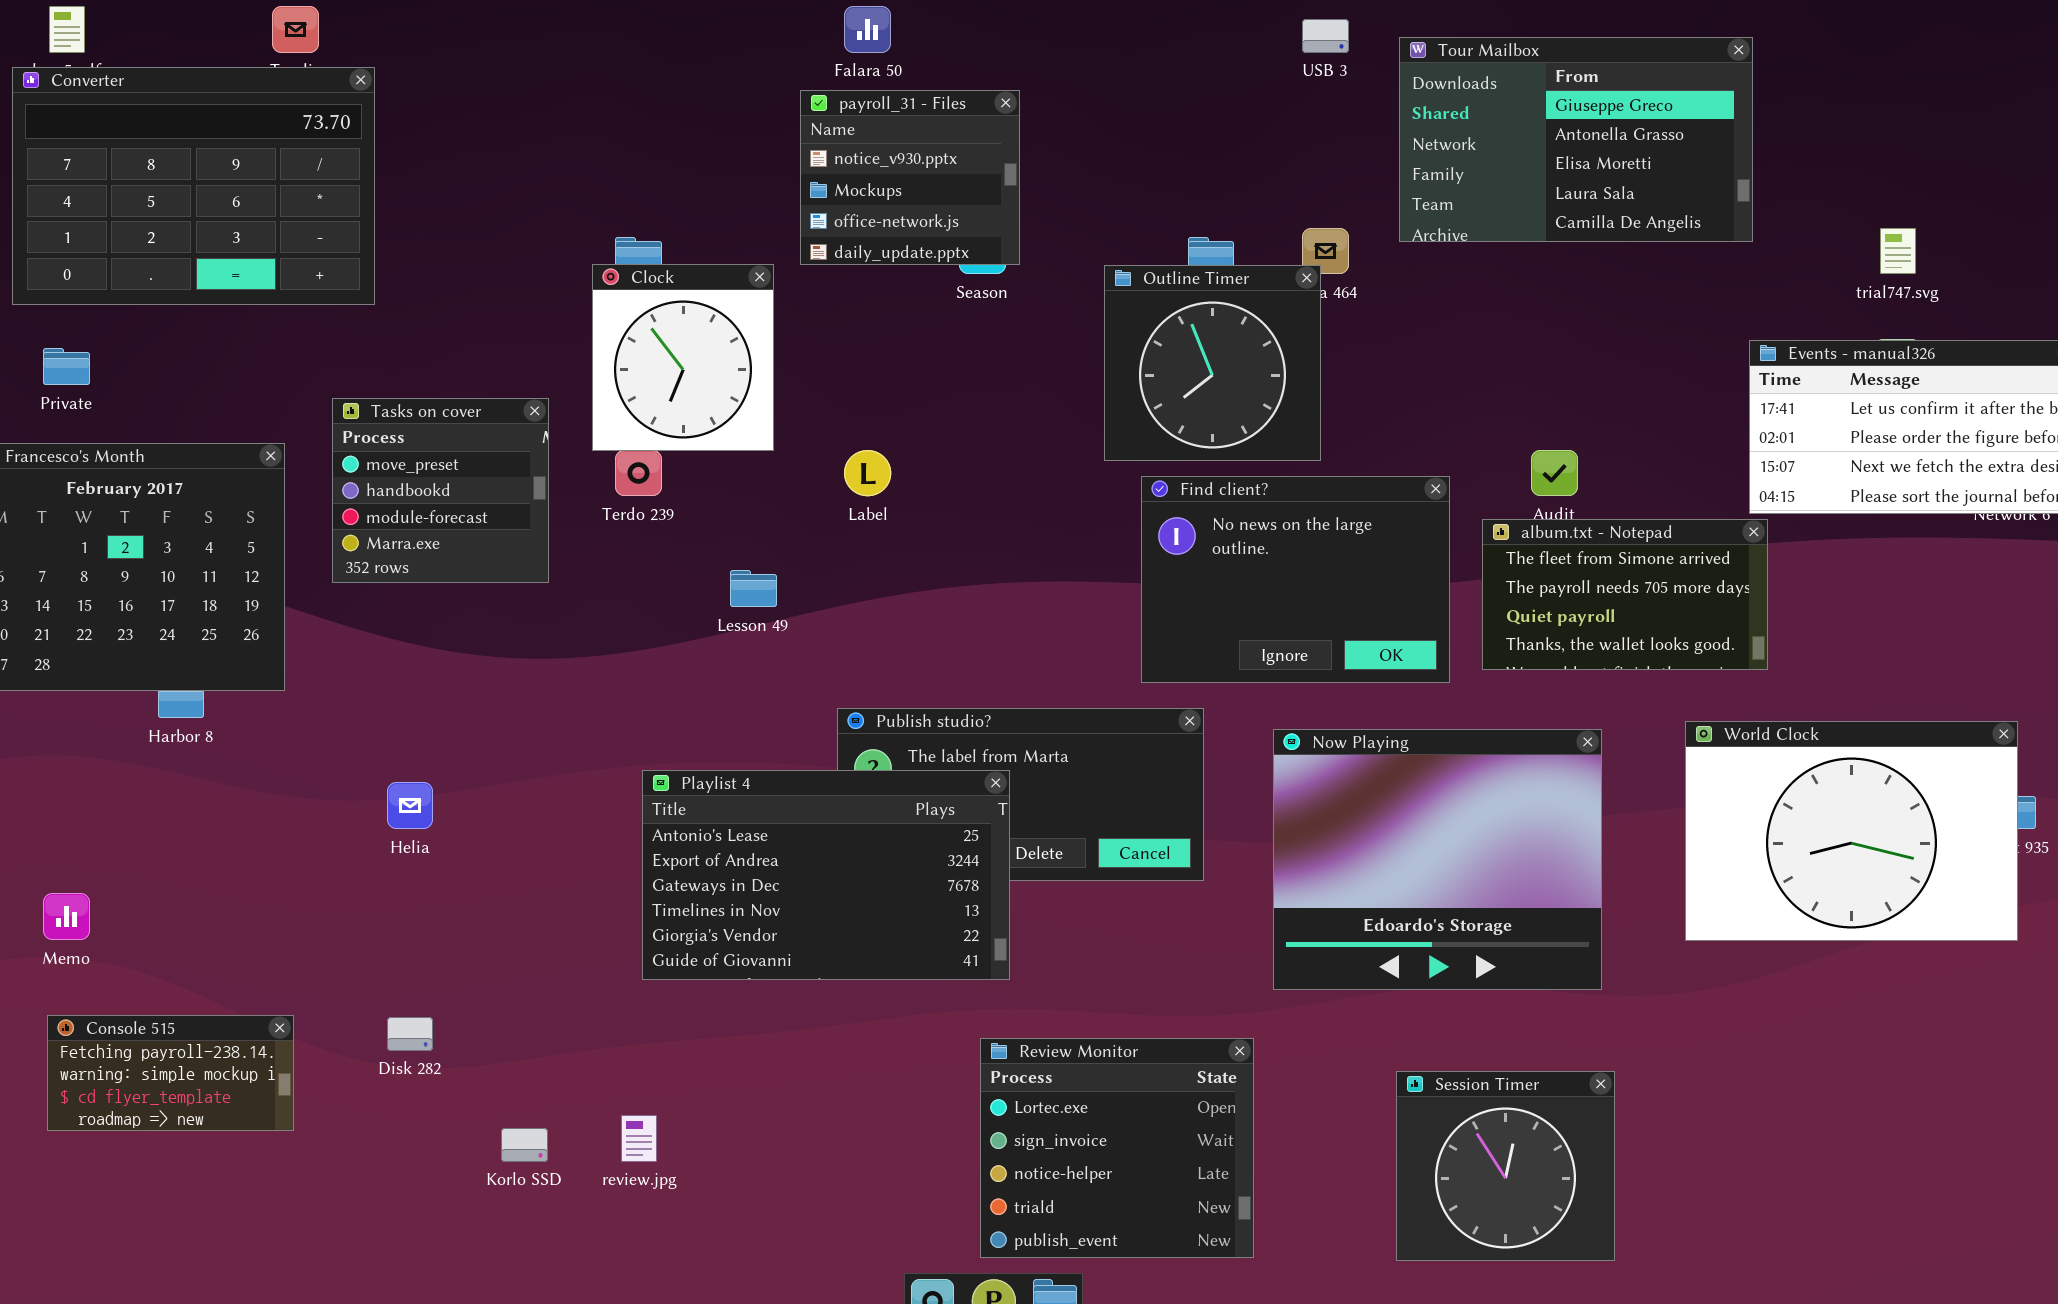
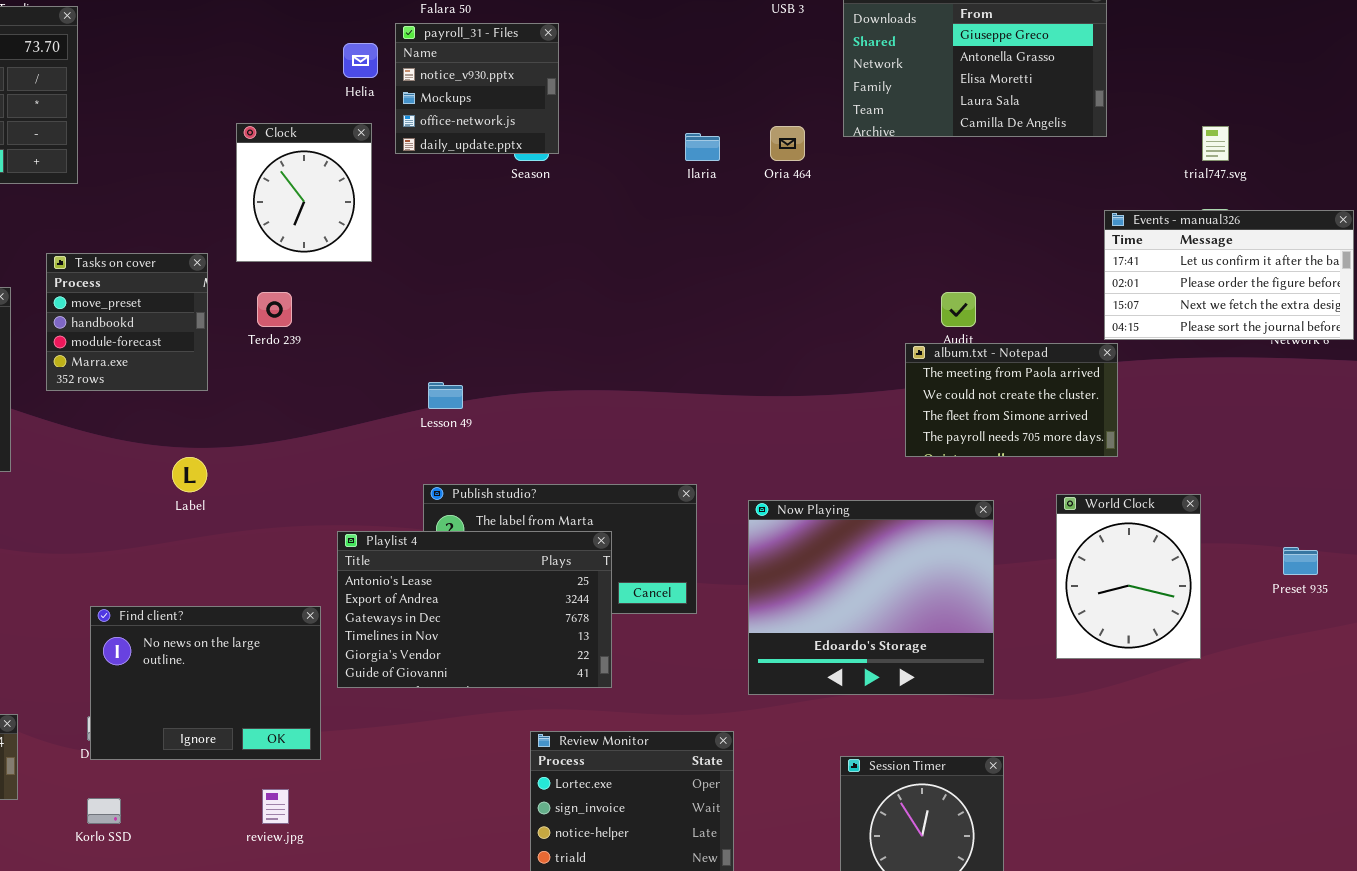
Clock: [592,264,774,451] -> [236,123,372,262], moved
Outline Timer: [1104,265,1321,461] -> none, closed
Label: [844,450,891,496] -> [172,457,207,492], moved
Find client?: [1141,476,1450,683] -> [90,606,321,760], moved
album.txt - Notepad: [1482,519,1768,670] -> [905,343,1118,457], scrolled up 2 rows
Lesson 49: [730,570,777,607] -> [428,382,463,409], moved
World Clock: [1685,721,2018,941] -> [1056,494,1201,659], resized
Playlist 4: [642,770,1010,980] -> [337,531,612,688], moved
Helia: [387,782,433,829] -> [343,43,378,78], moved
Korlo SSD: [501,1128,548,1162] -> [87,798,121,824], moved

